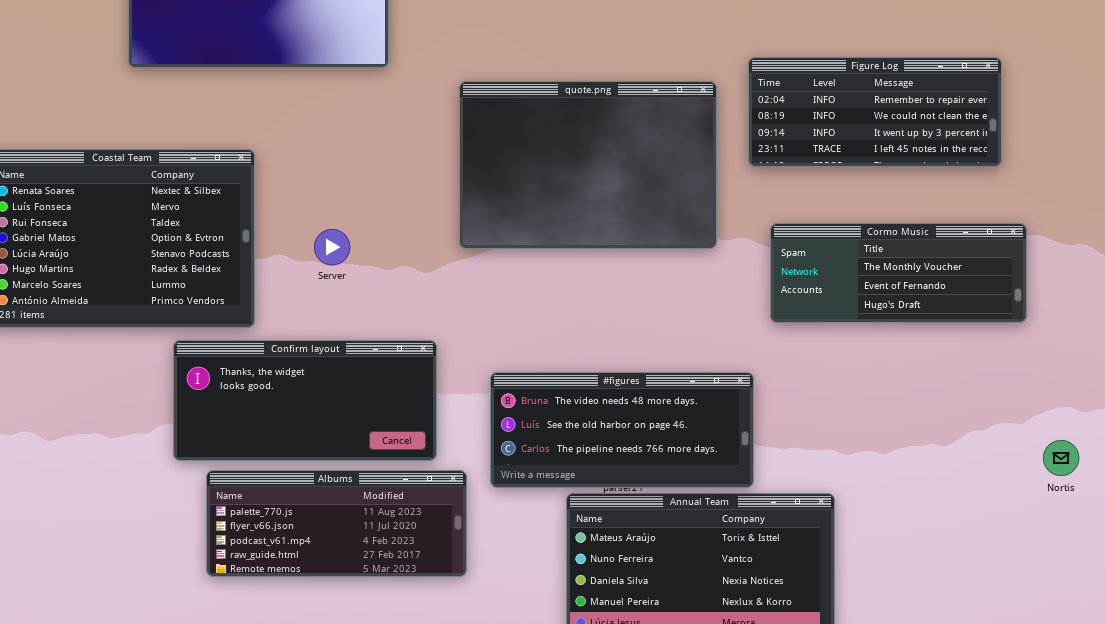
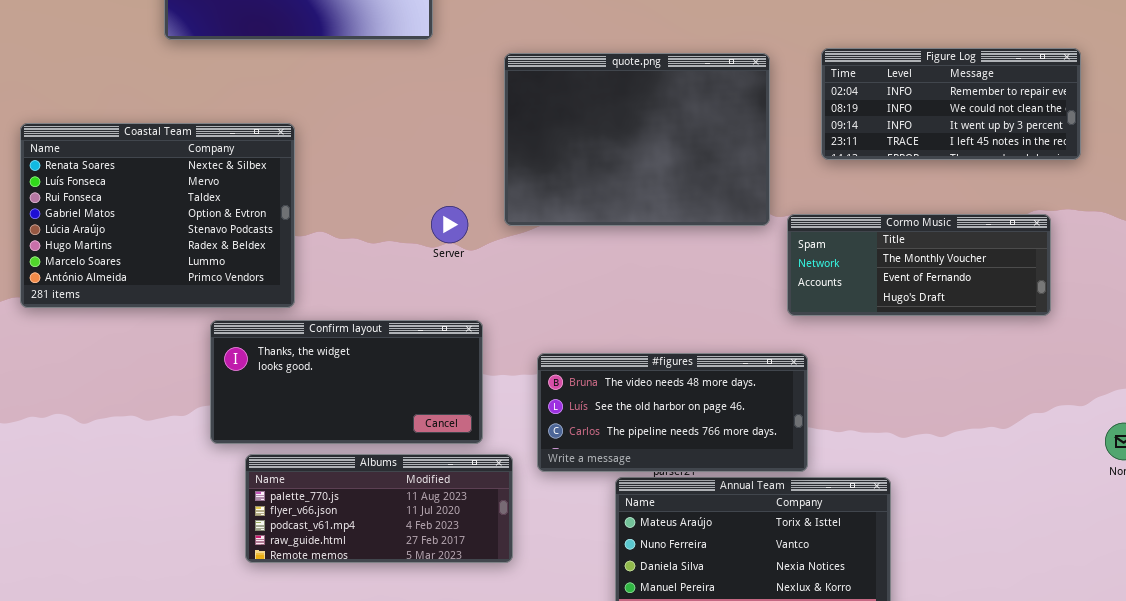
Figure Log: [748,57,1002,167] -> [821,48,1081,160], moved
Cormo Music: [770,223,1027,323] -> [787,214,1051,316], moved
Server: [314,229,350,265] -> [431,206,468,243], moved

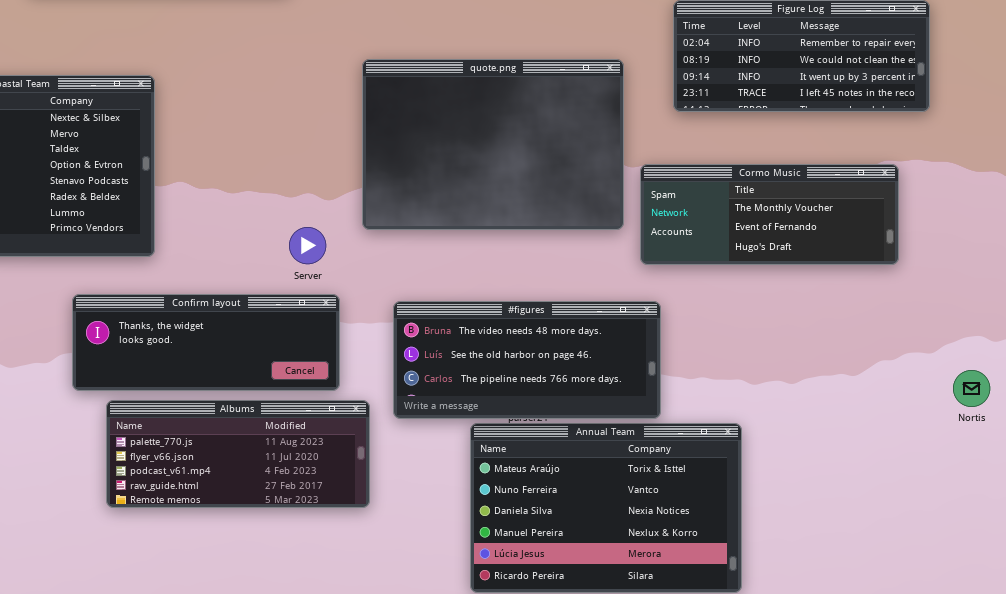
quote.png: [504,53,770,226] -> [362,59,624,230], moved
Server: [431,206,468,243] -> [289,227,326,264], moved
Confirm layout: [210,320,483,444] -> [72,294,340,391], resized

